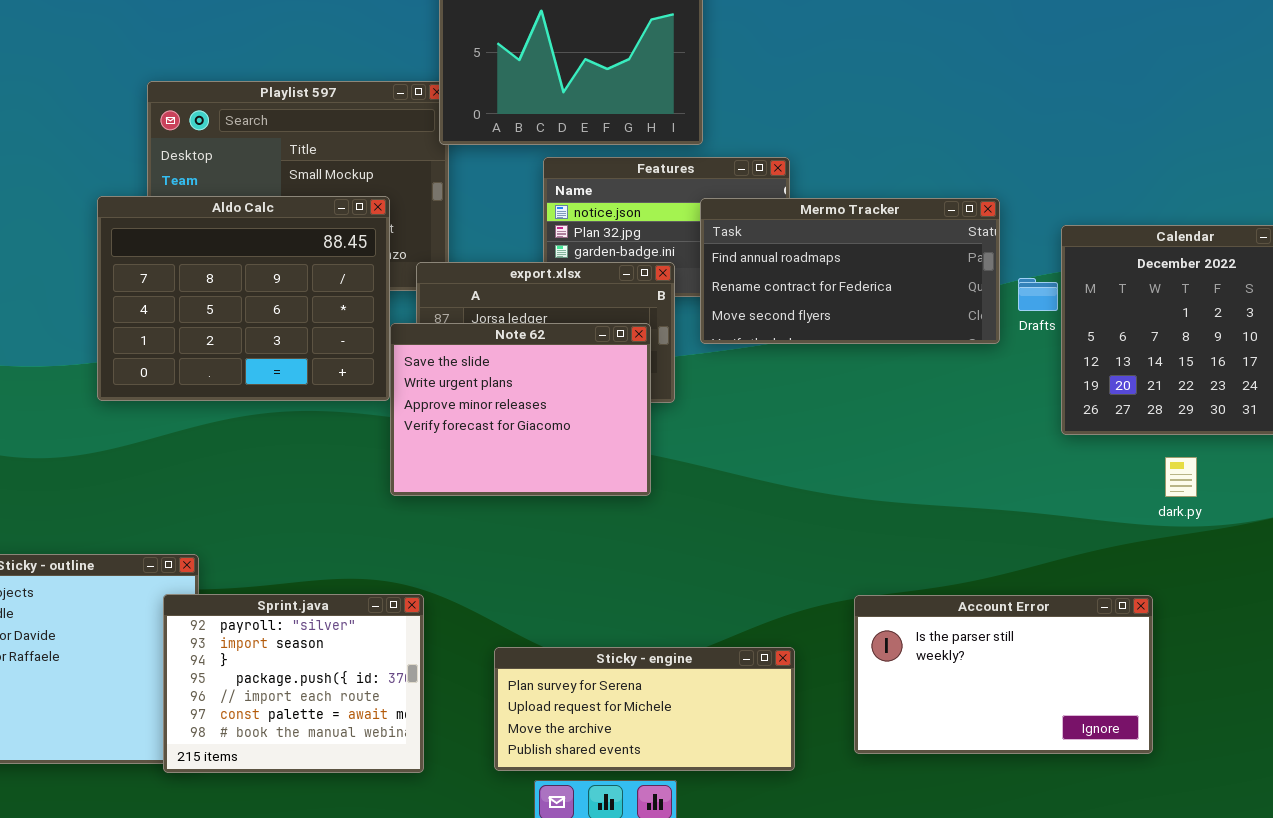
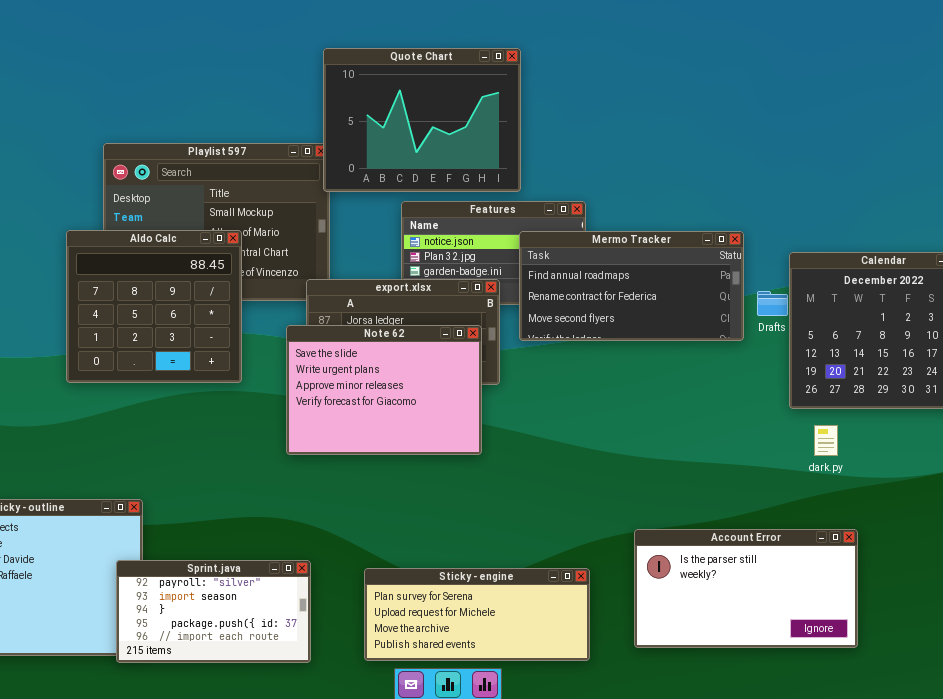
Aldo Calc: [97,196,390,401] -> [66,230,242,383], resized
dark.py: [1165,457,1197,497] -> [814,425,838,456], moved
Sprint.java: [163,594,424,773] -> [116,560,311,663], resized

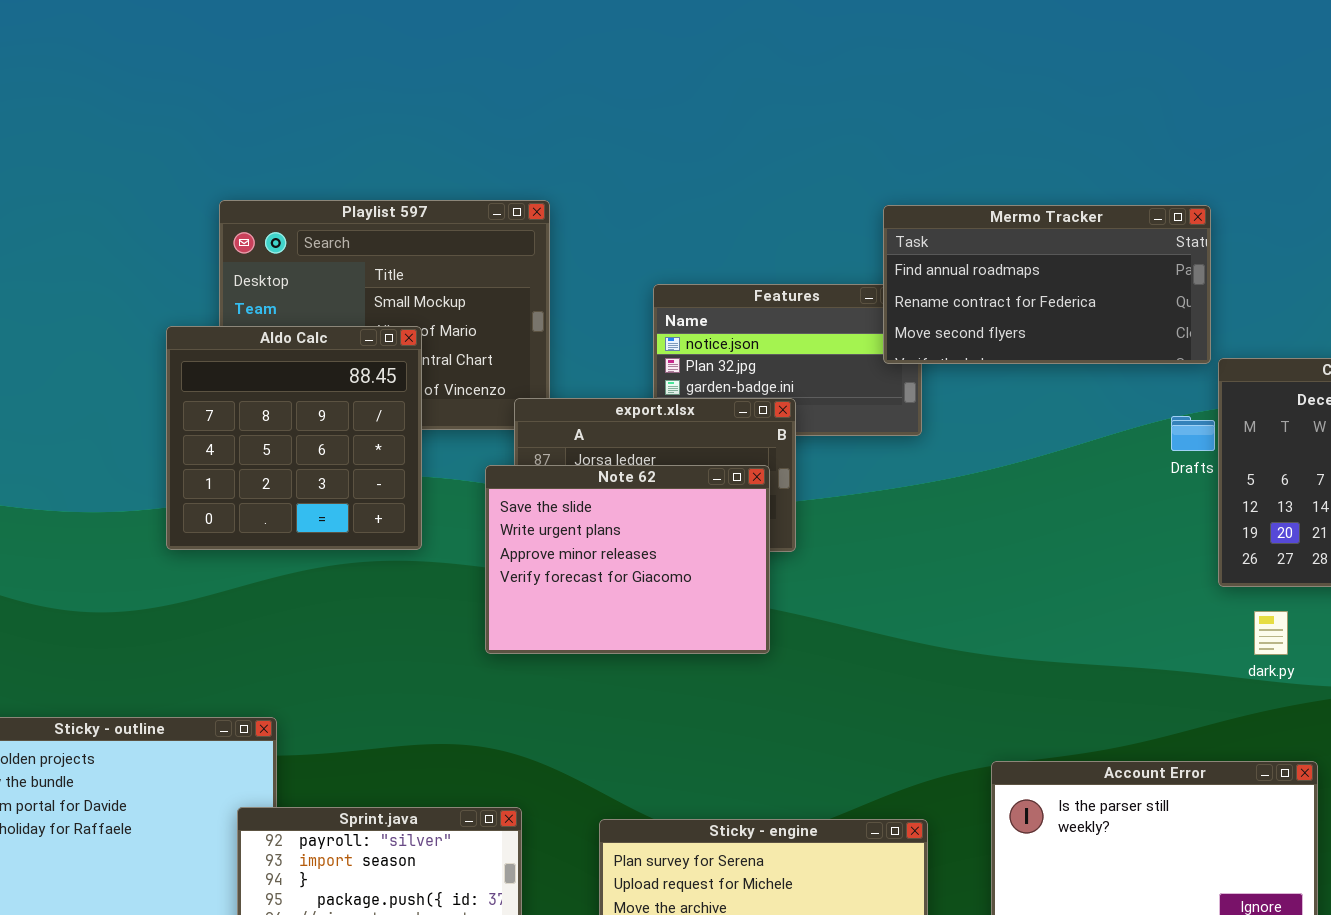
Quote Chart: [323,48,521,192] -> none, closed
Mermo Tracker: [519,231,744,341] -> [883,205,1211,364], moved

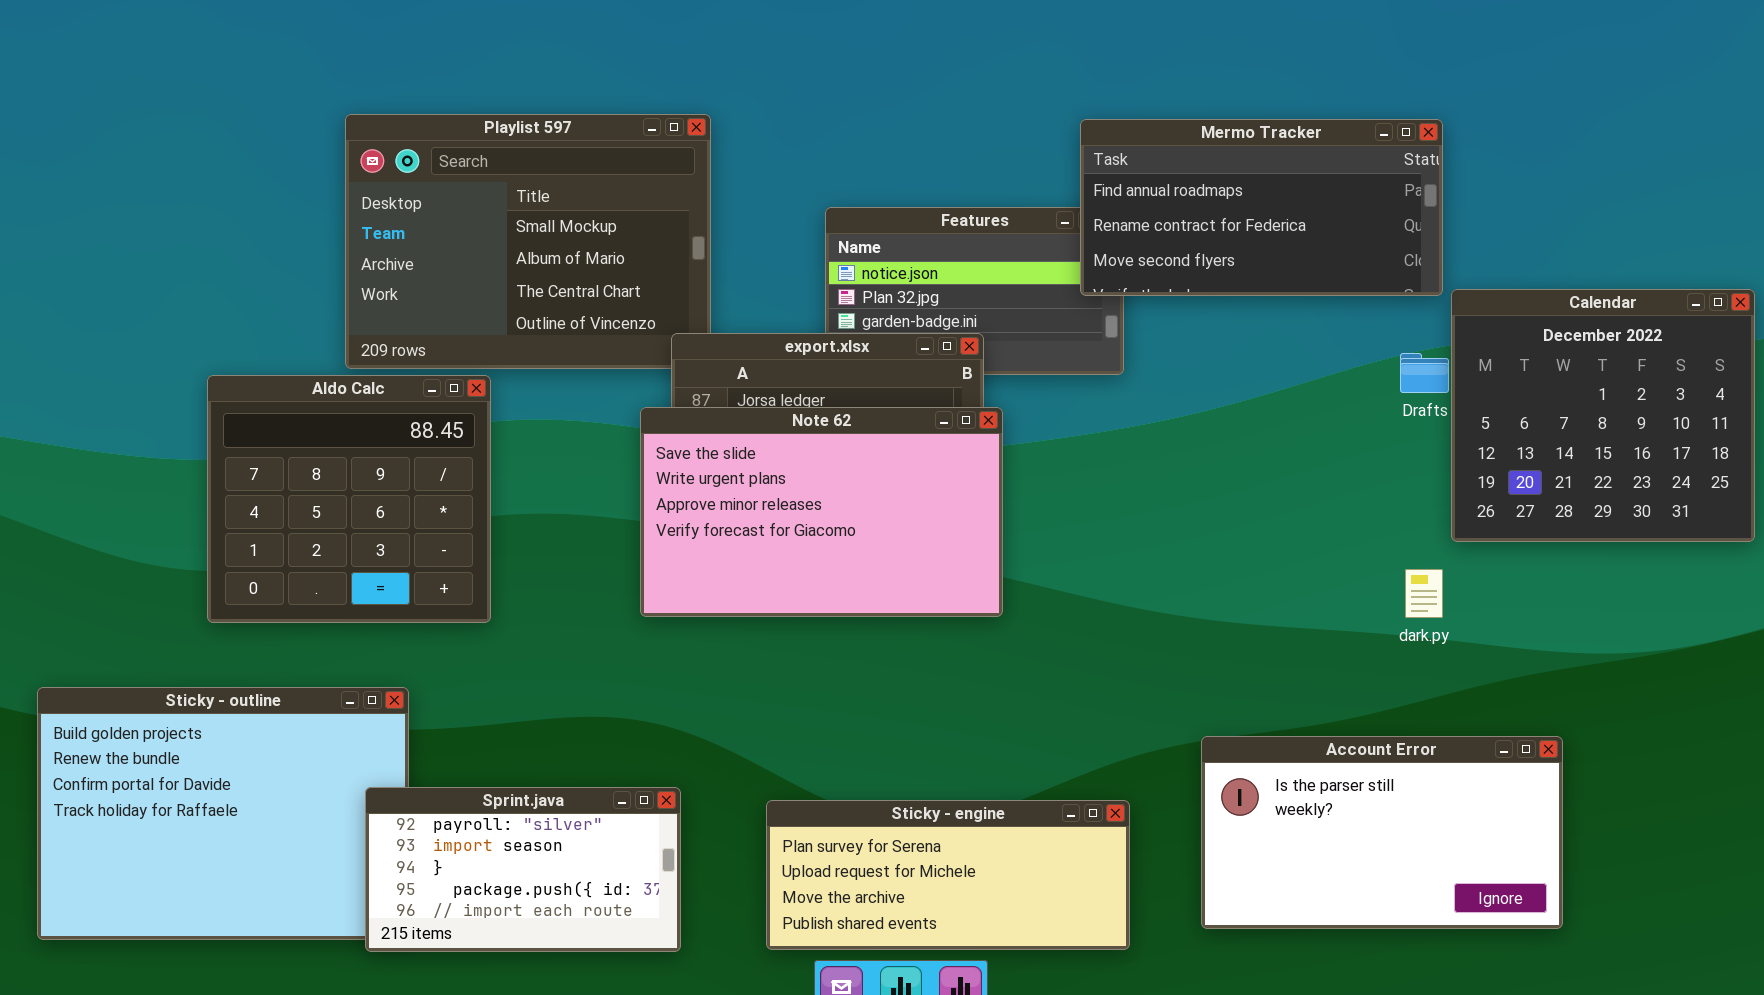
Aldo Calc: [166,326,422,550] -> [207,375,491,623], moved
Note 62: [485,465,770,654] -> [640,407,1003,617], resized
dark.py: [1254,611,1288,655] -> [1405,569,1443,618], moved

